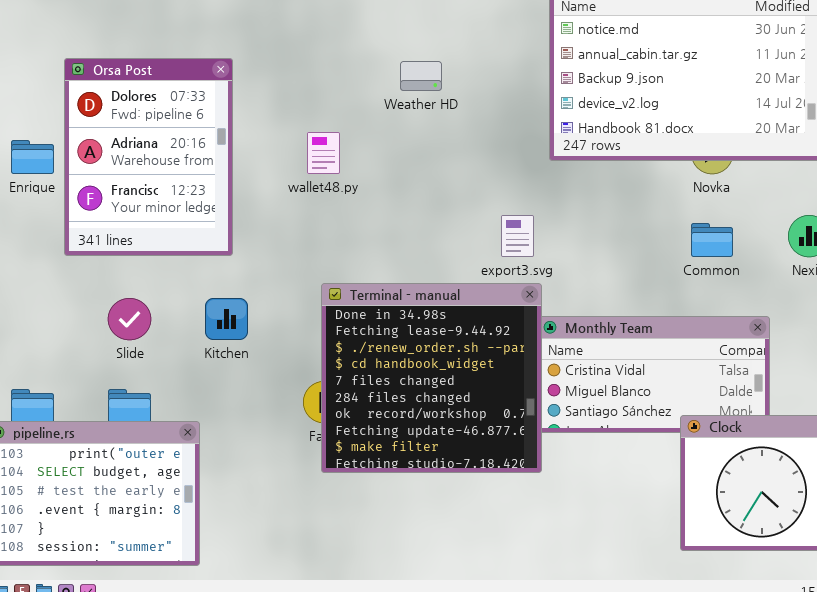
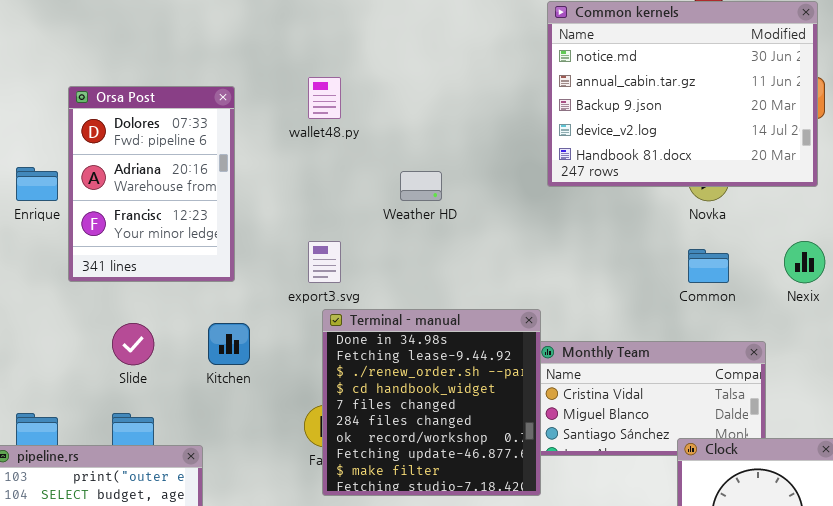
Weather HD: [400,61,442,91] -> [400,171,442,201], moved
wallet48.py: [307,132,340,174] -> [308,77,341,119], moved
export3.svg: [501,215,534,257] -> [308,241,341,283], moved

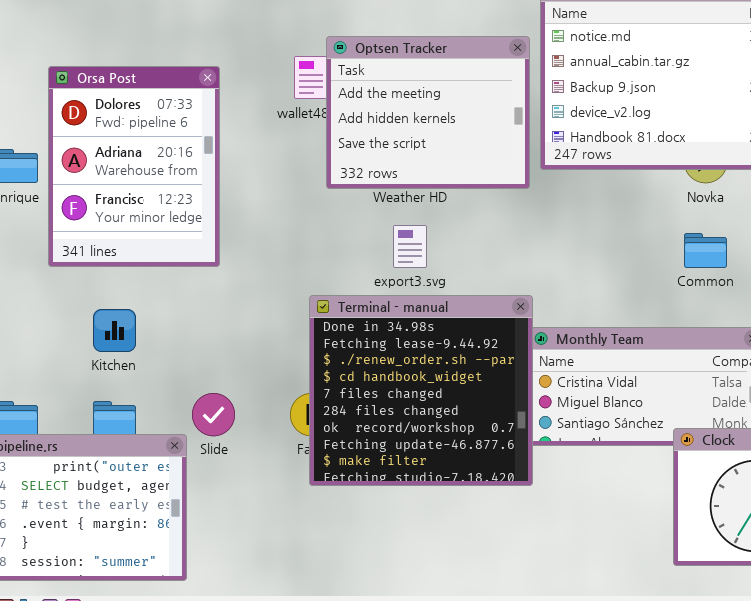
Optsen Tracker: none -> [326,36,530,189], opened
export3.svg: [308,241,341,283] -> [393,225,427,268], moved
Slide: [112,323,154,365] -> [192,393,235,436], moved
Kitchen: [208,323,250,365] -> [93,309,136,352], moved

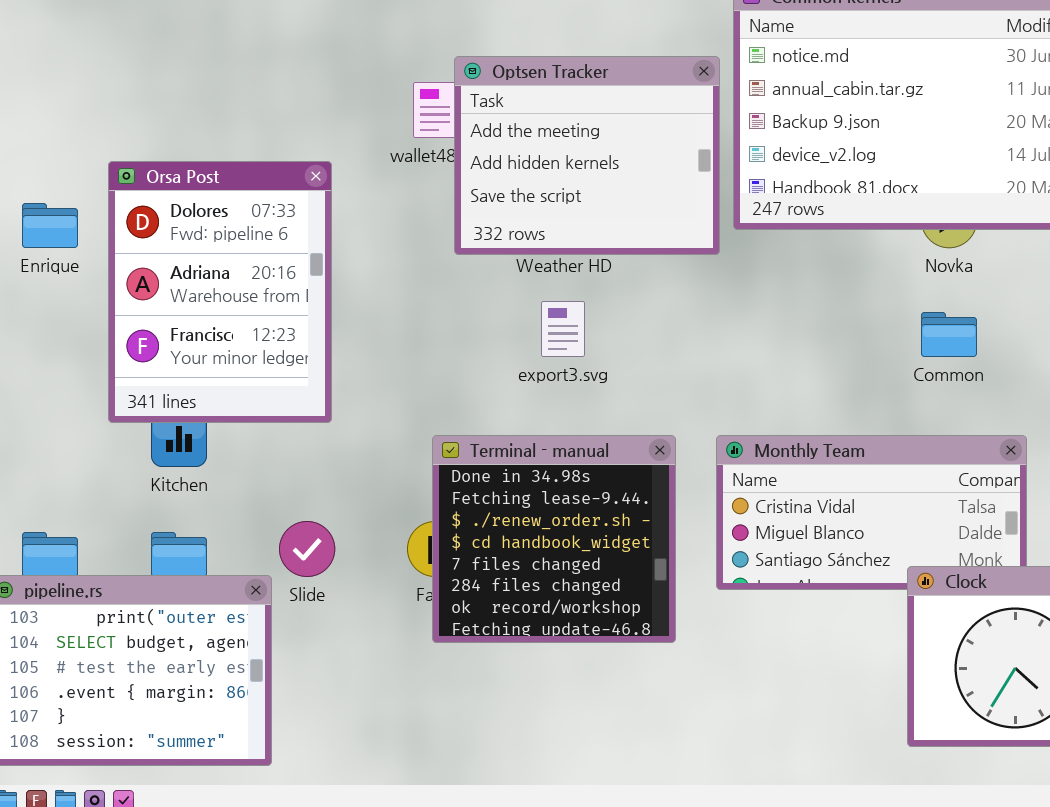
Orsa Post: [48,66,220,267] -> [108,161,332,423], moved
Terminal - manual: [309,295,533,486] -> [432,435,676,643], resized

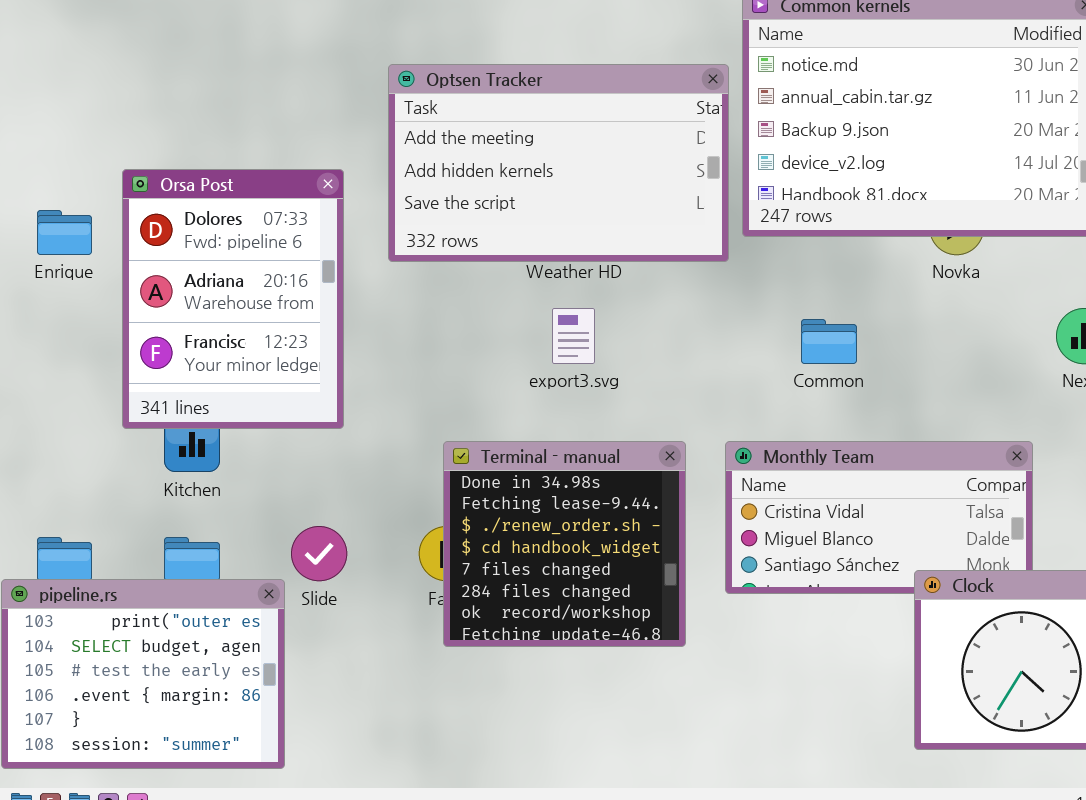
Optsen Tracker: [454,56,720,255] -> [388,64,729,262], resized
Common: [921,312,977,357] -> [801,319,857,364], moved

